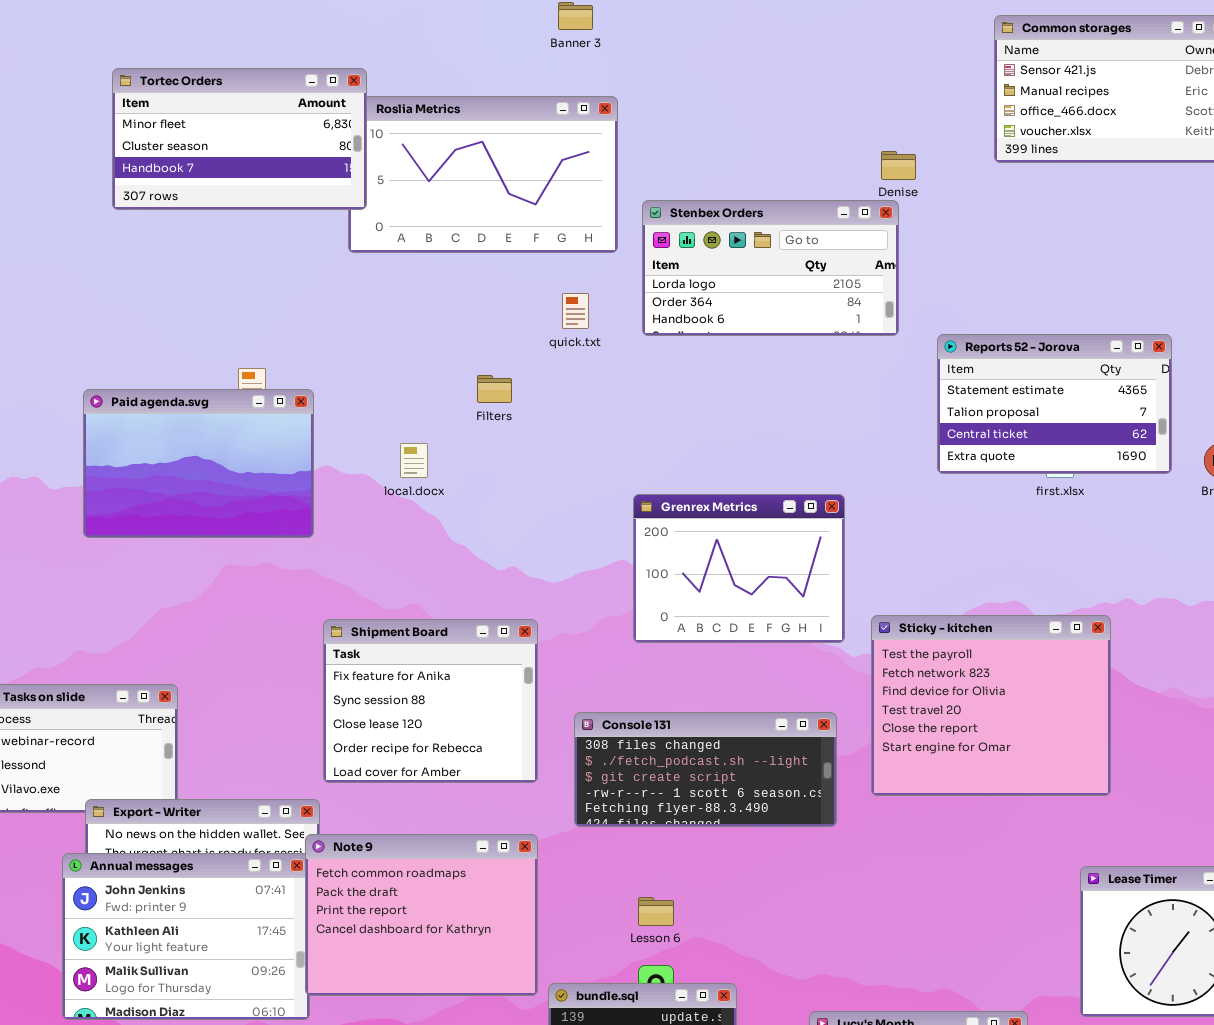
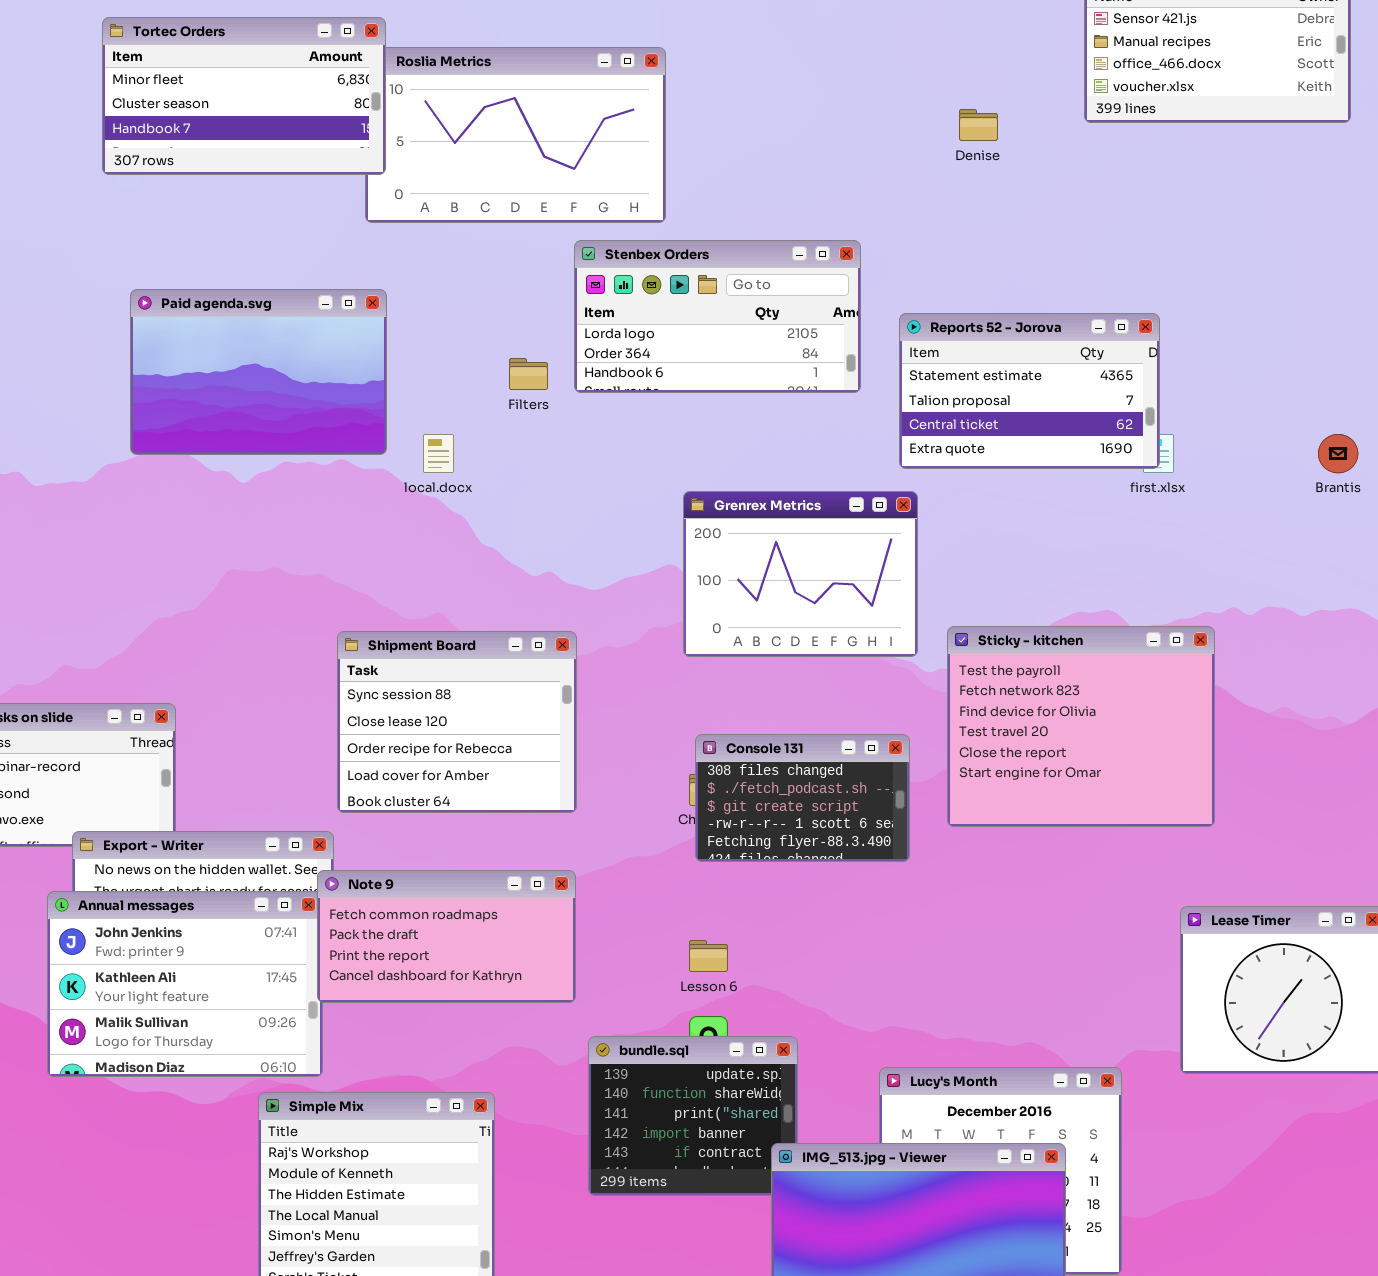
Stenbex Orders: [642,200,899,336] -> [574,240,861,393], moved
Reports 52 - Jorova: [937,334,1172,474] -> [899,313,1160,469], moved
Paid agenda.svg: [83,389,314,538] -> [130,289,387,455], moved
Shipment Board: [323,619,538,783] -> [337,631,577,813], scrolled down 1 row
Console 131: [574,712,837,827] -> [695,734,910,862], resized
Note 9: [305,834,538,996] -> [317,870,576,1003], resized

